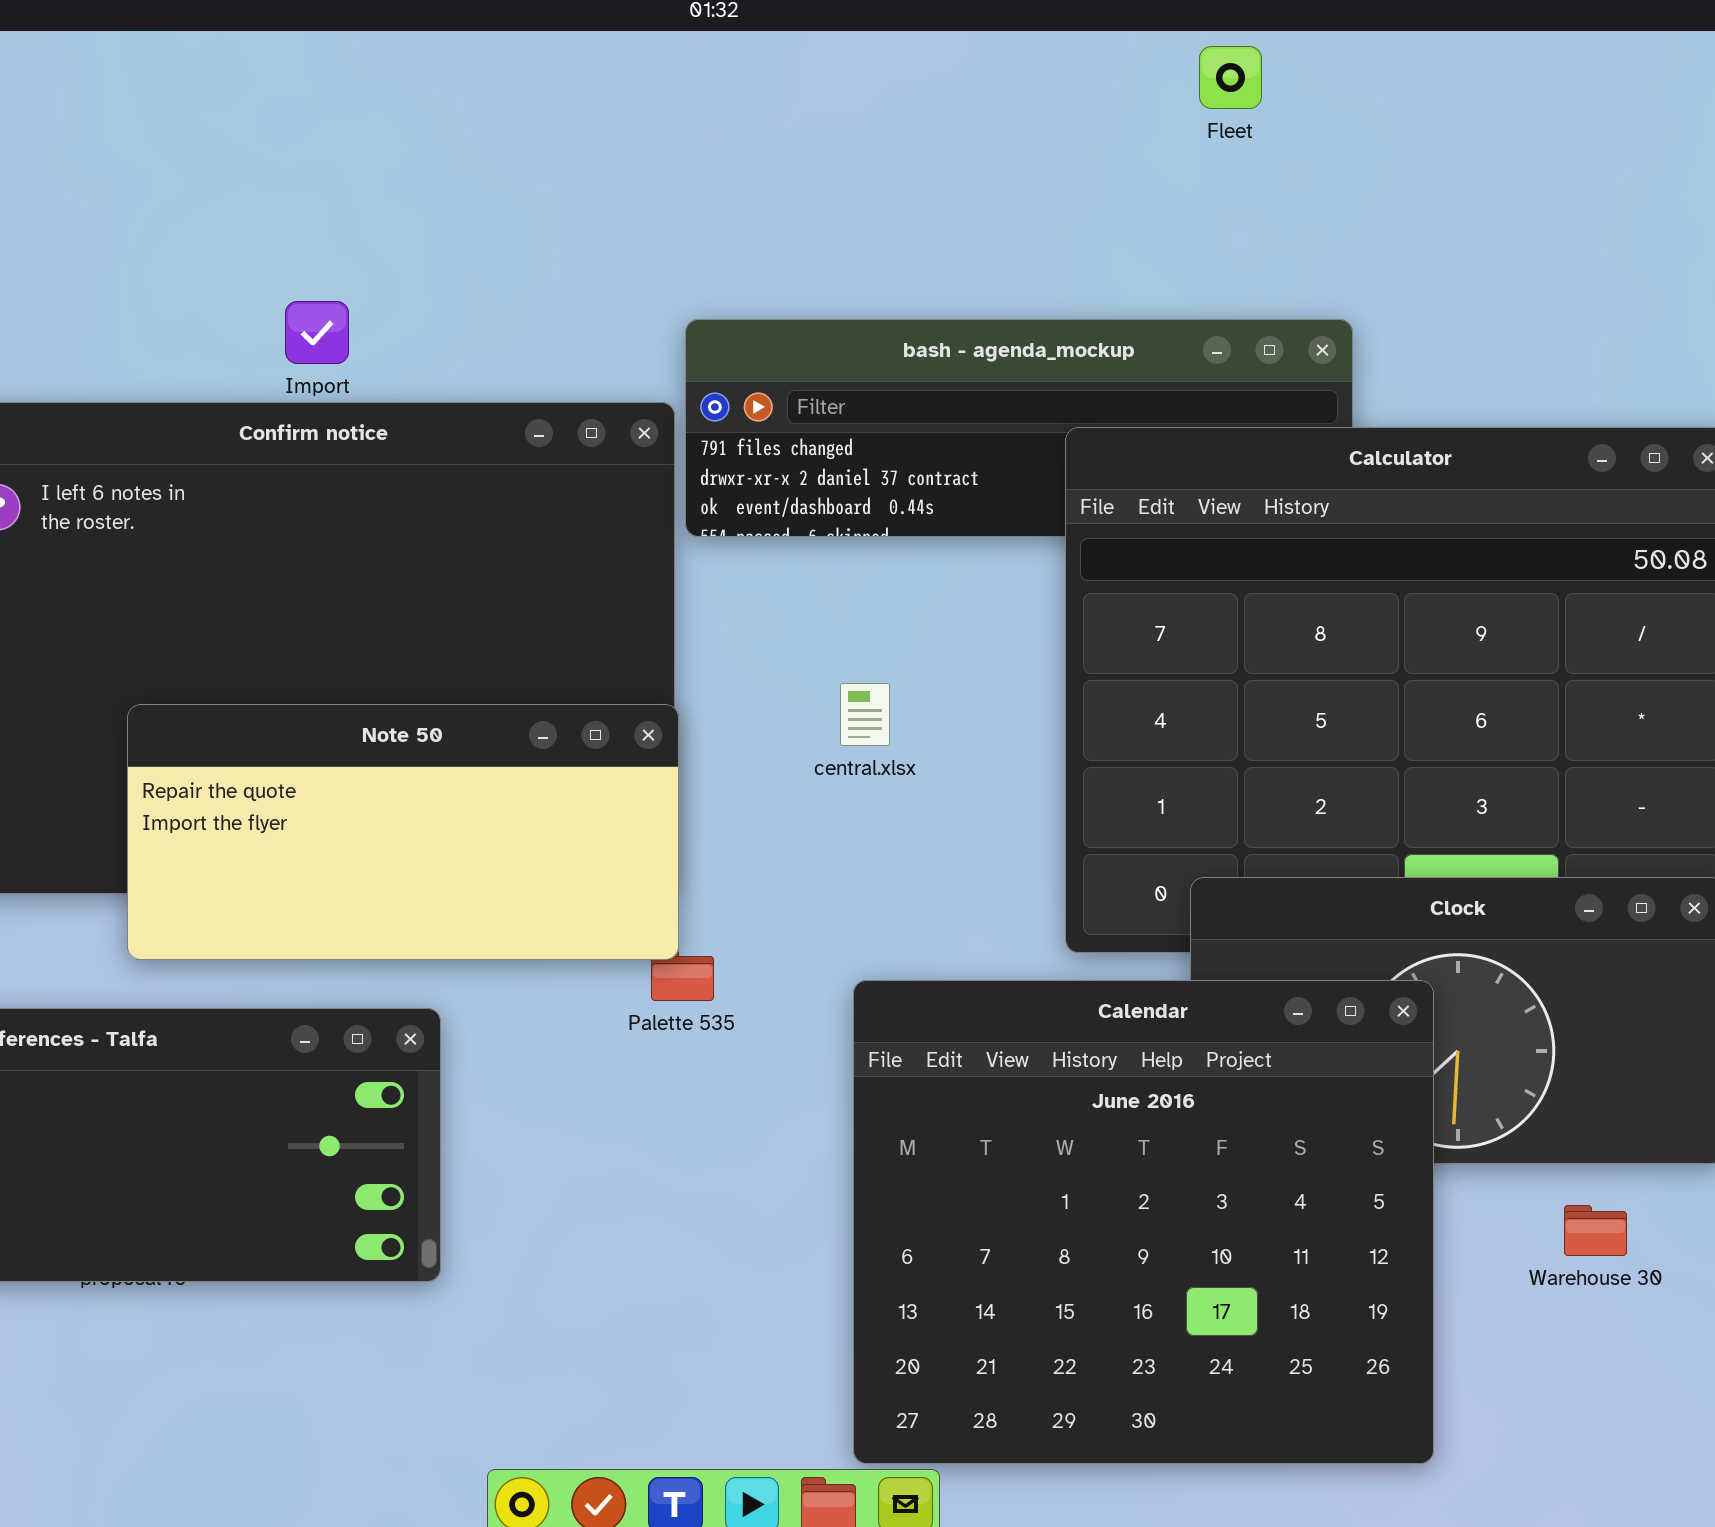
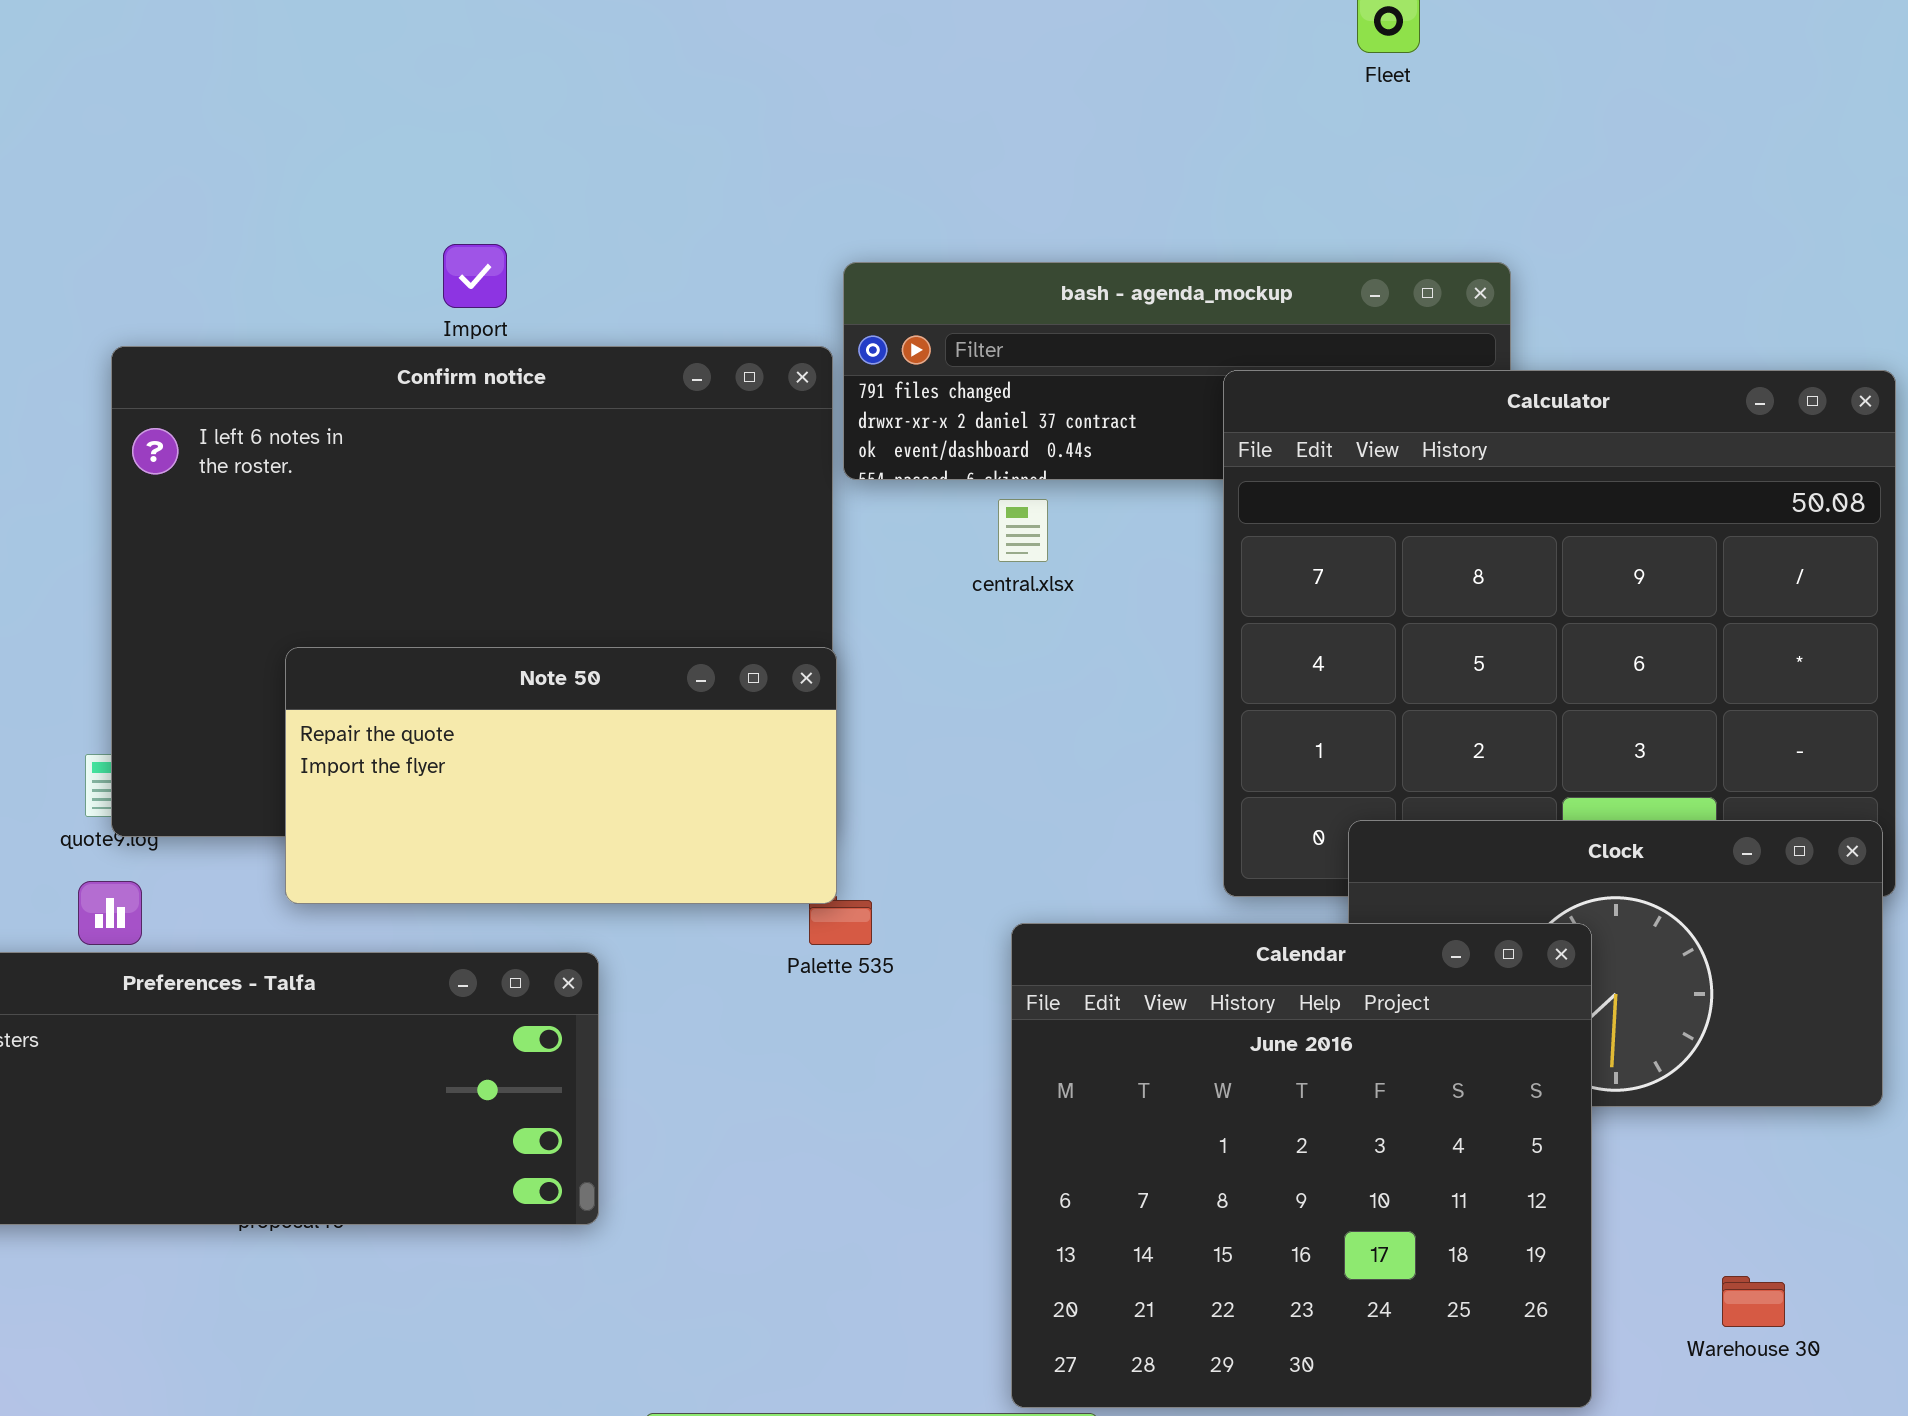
central.xlsx: [840,683,890,746] -> [998,499,1048,562], moved
Warehouse 30: [1564,1205,1627,1256] -> [1722,1276,1785,1327], moved

